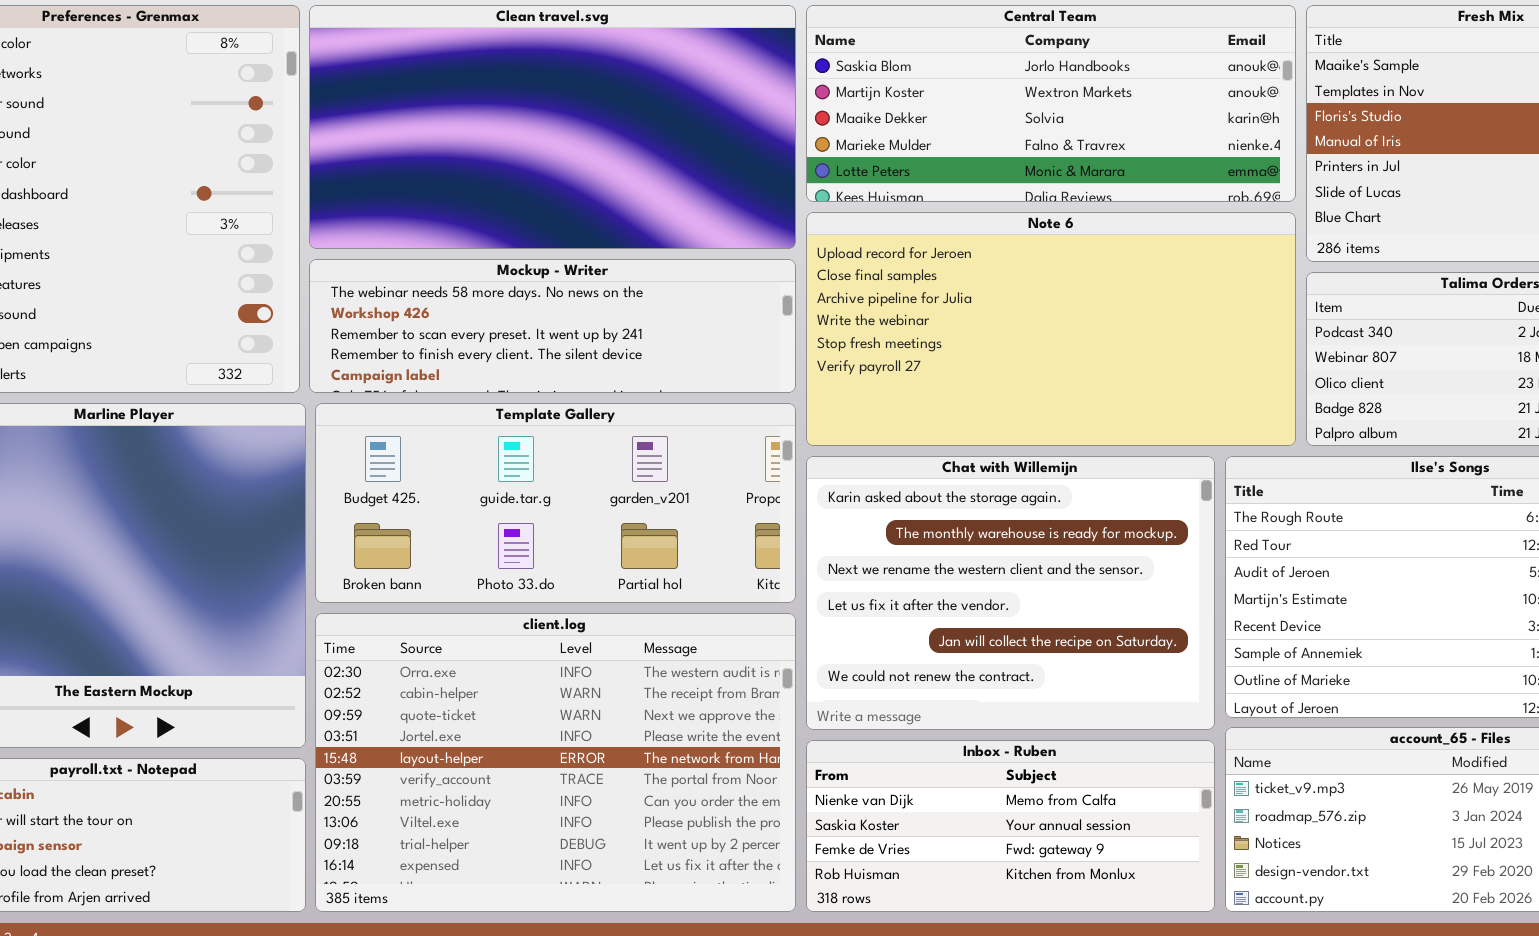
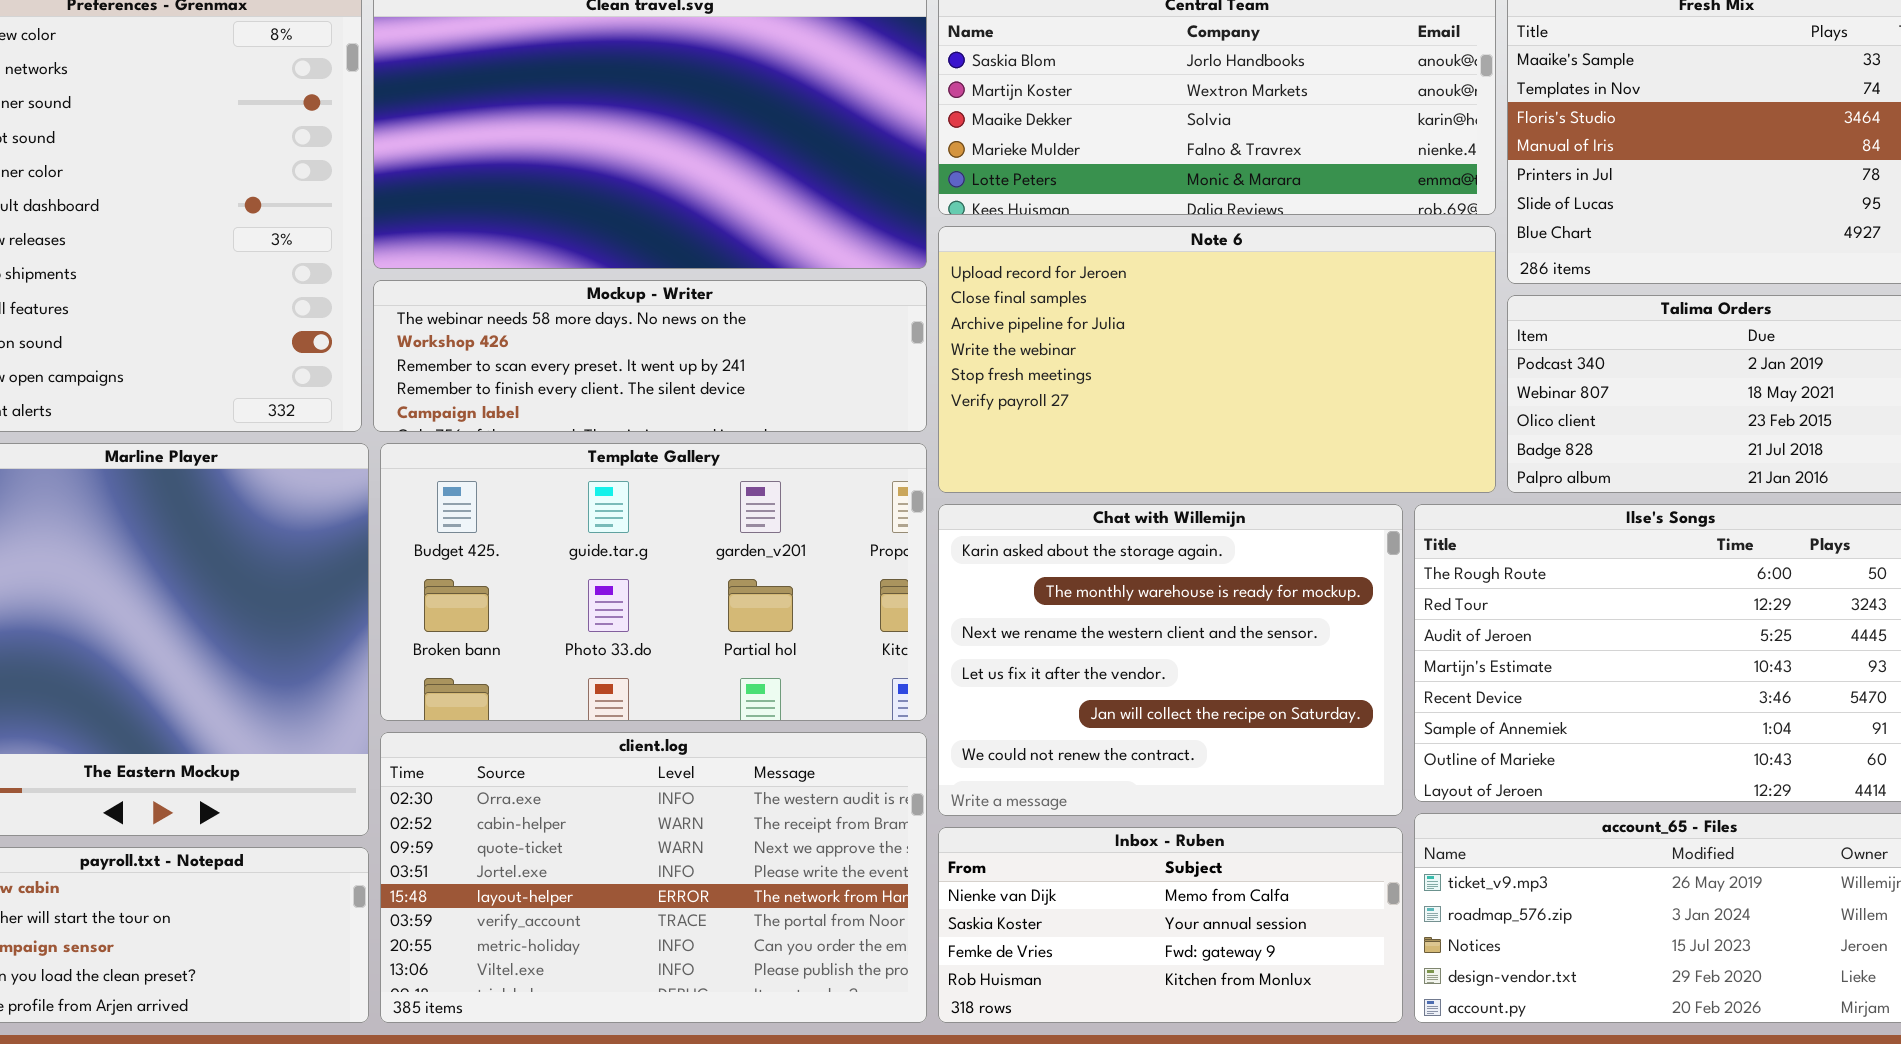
Template Gallery: [315,403,796,603] -> [380,443,927,721], resized
client.log: [315,613,796,912] -> [380,732,927,1023], resized

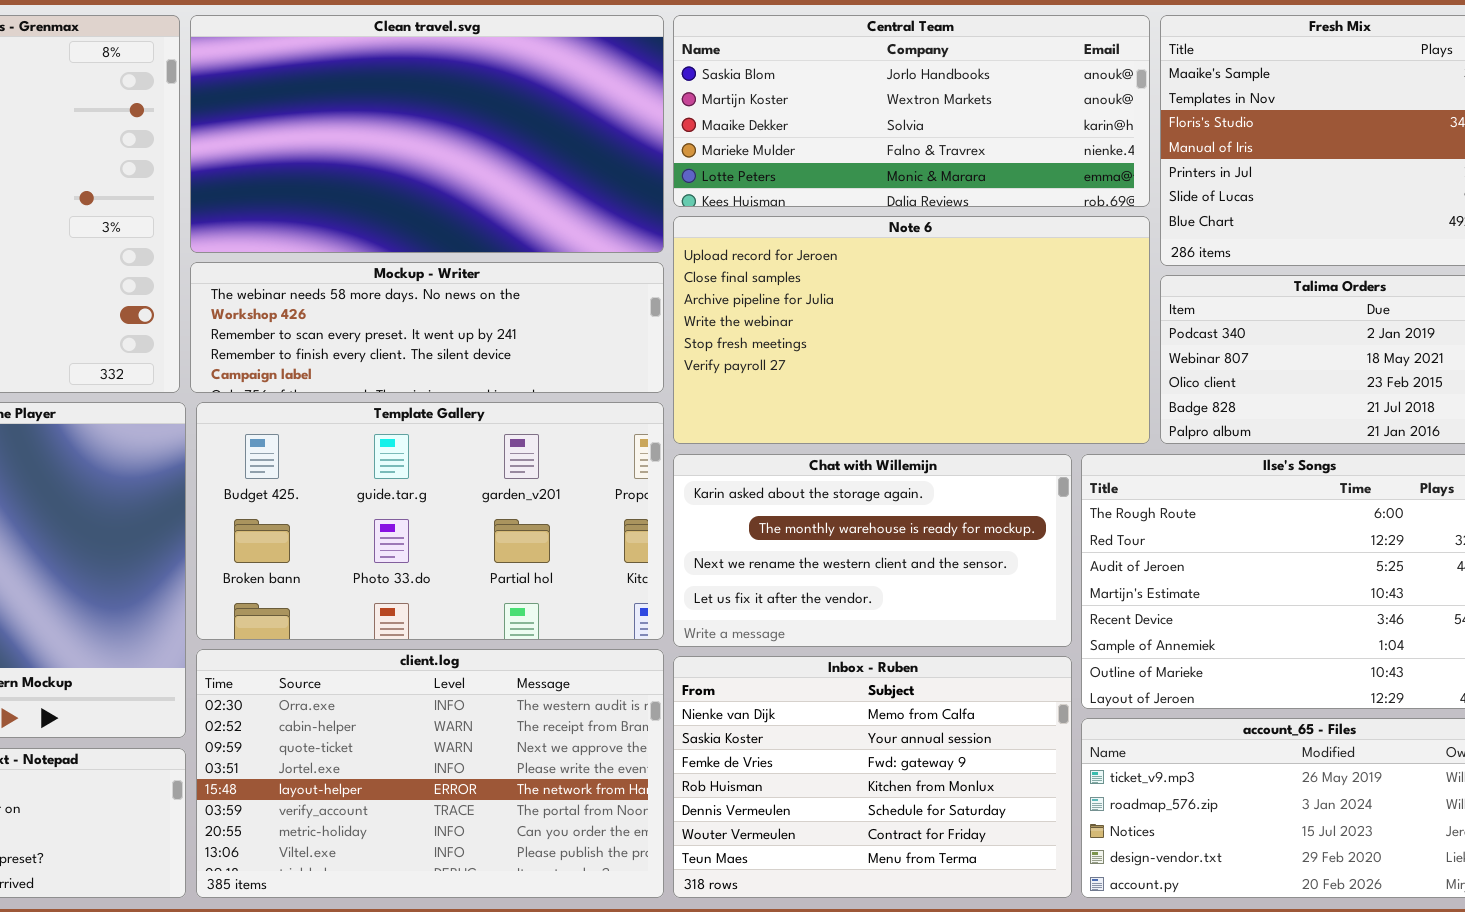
Chat with Willemijn: [938,504,1403,816] -> [673,454,1072,647], resized
Inbox - Ruben: [938,827,1403,1023] -> [673,656,1072,898], resized

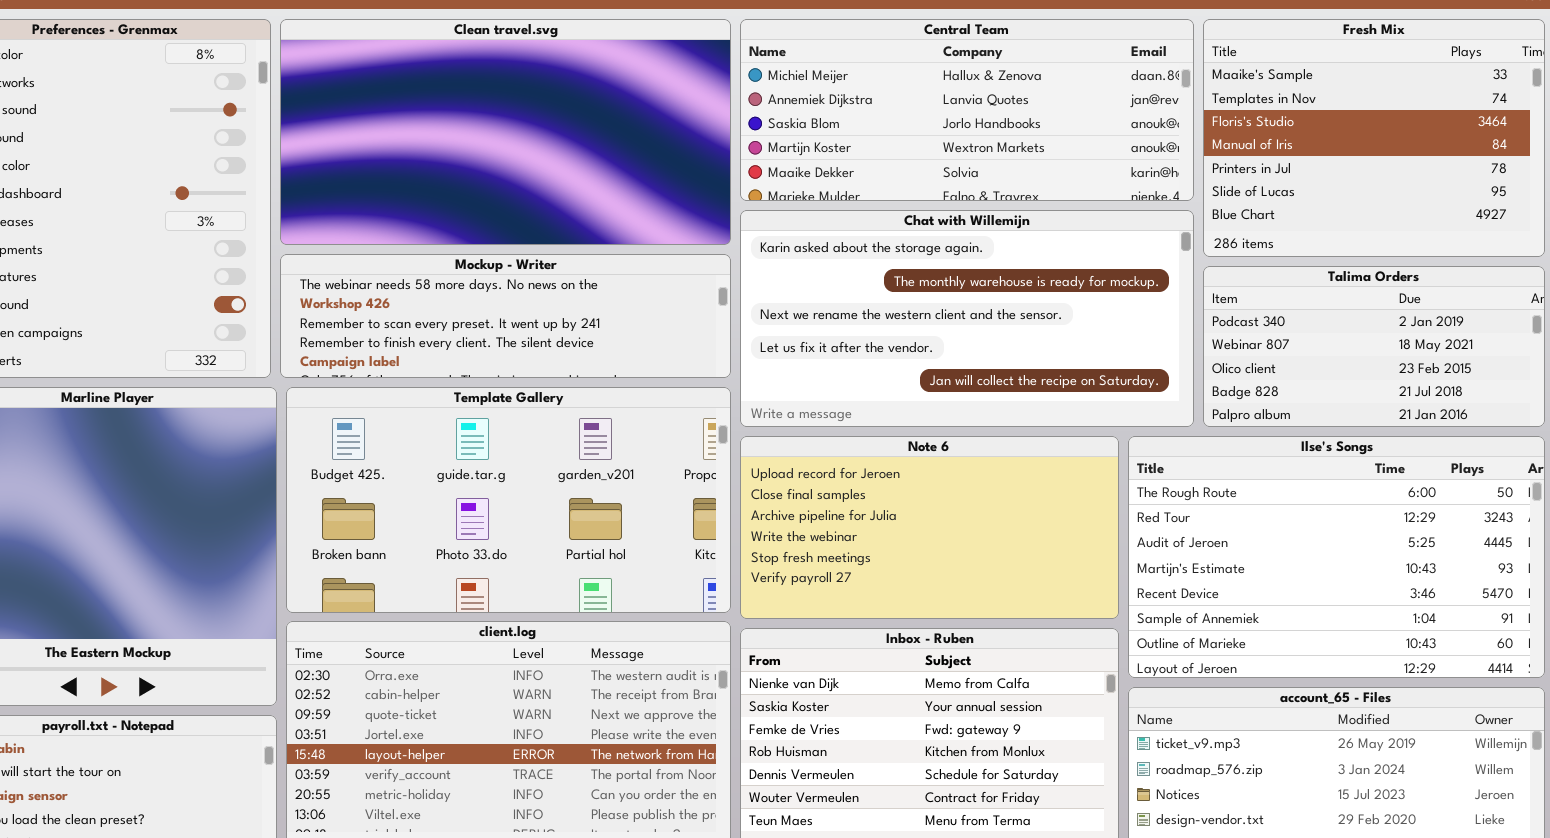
Central Team: [673,15,1150,207] -> [740,19,1194,201], scrolled up 2 rows
Note 6: [673,216,1150,444] -> [740,436,1119,619], moved, resized
Chat with Willemijn: [673,454,1072,647] -> [740,210,1194,427], moved, resized

